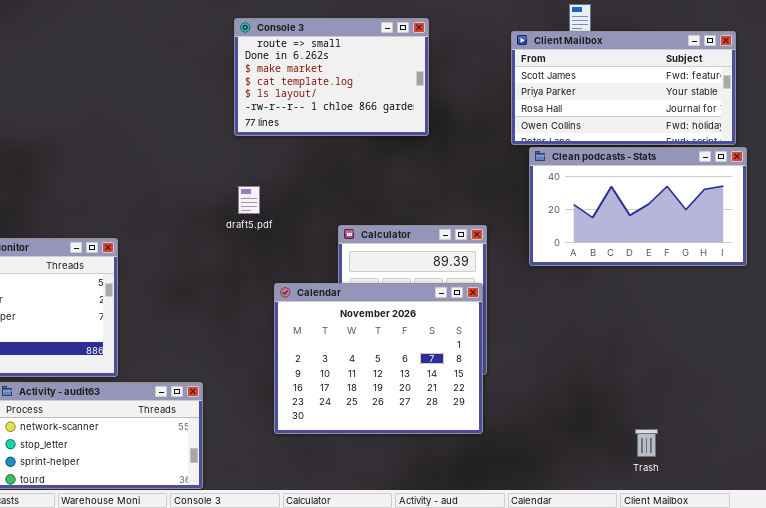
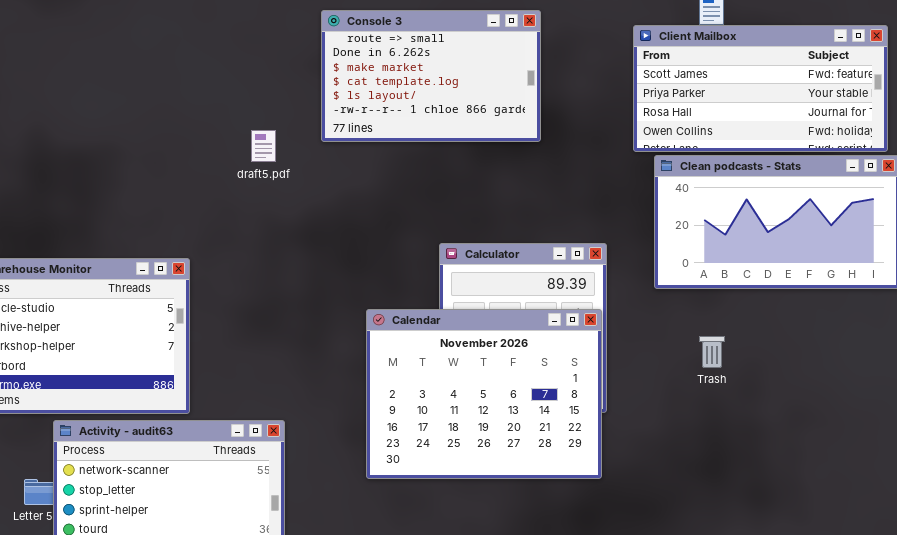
draft5.pdf: [238,186,260,214] -> [251,130,276,162], moved
Trash: [635,429,658,457] -> [699,336,725,368], moved

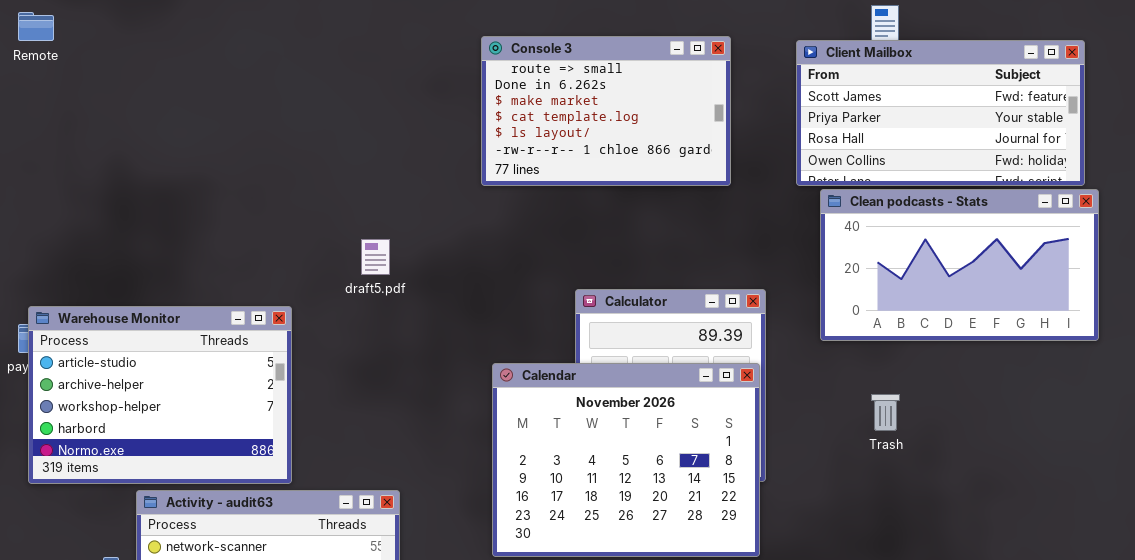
Console 3: [321,10,541,142] -> [481,36,731,186], moved
draft5.pdf: [251,130,276,162] -> [361,239,390,275], moved

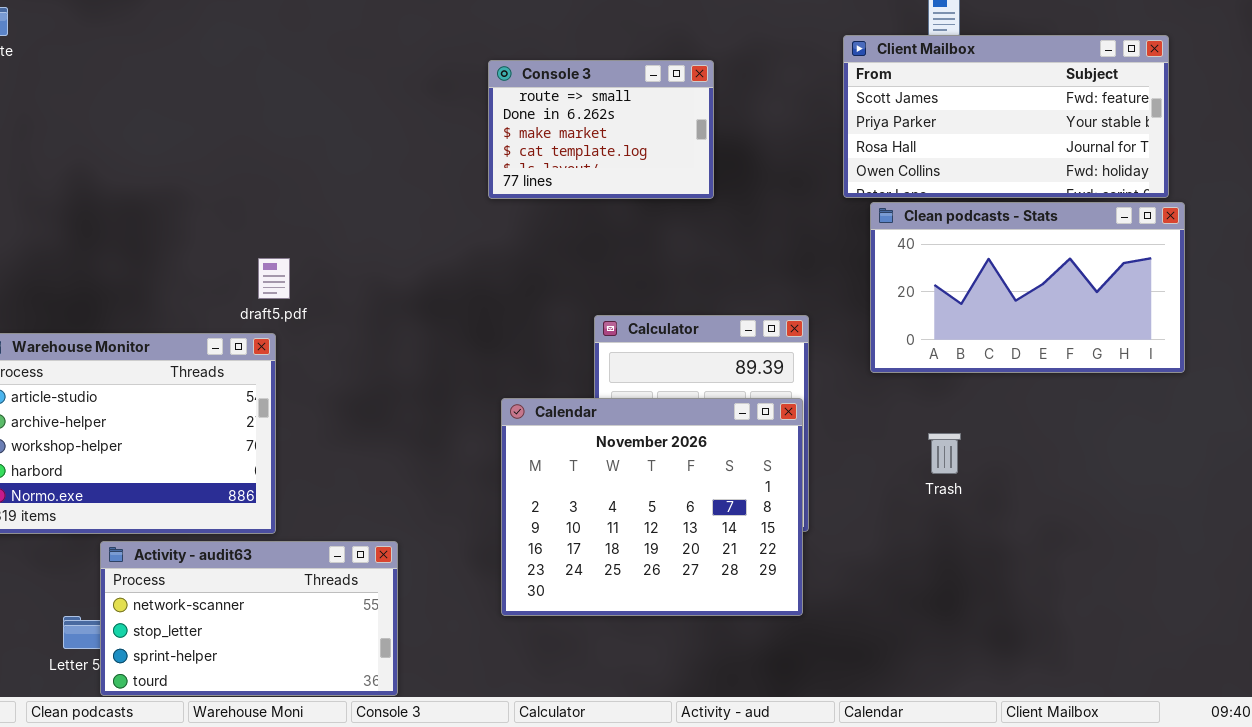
Console 3: [481,36,731,186] -> [488,60,714,199], resized
draft5.pdf: [361,239,390,275] -> [258,258,290,299], moved

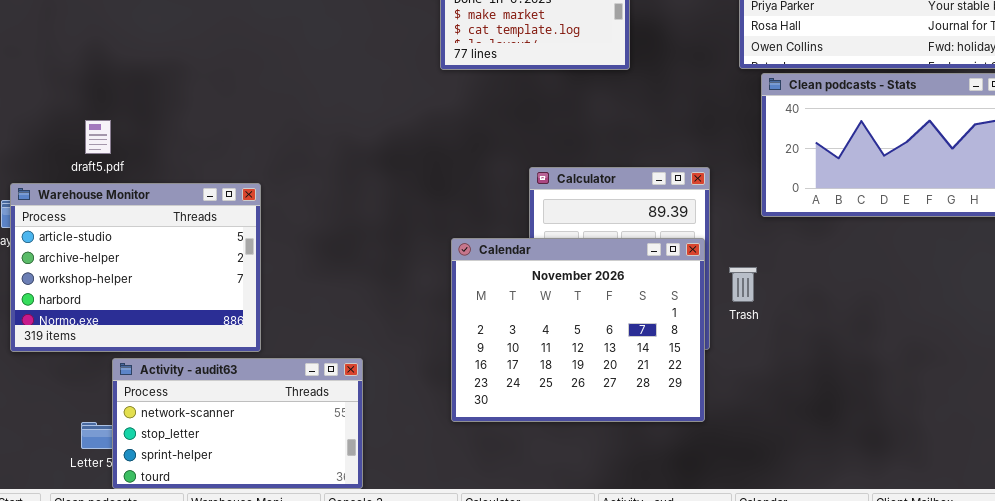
draft5.pdf: [258,258,290,299] -> [85,120,111,154], moved
Trash: [928,433,961,474] -> [729,267,757,302], moved

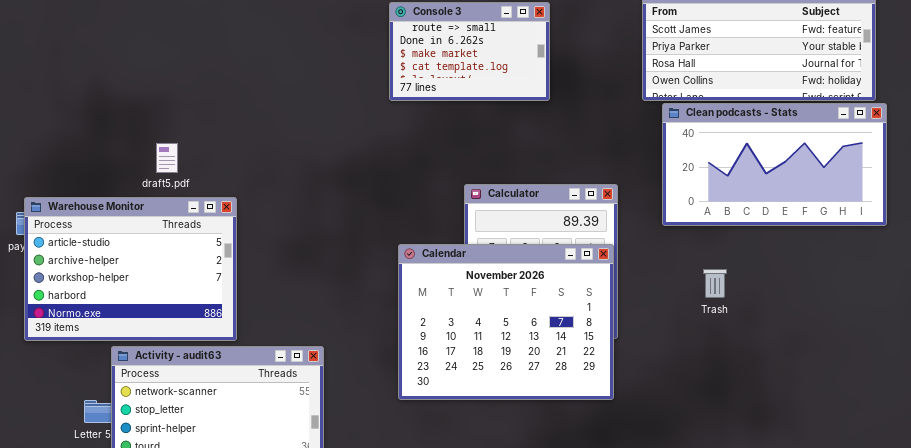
draft5.pdf: [85,120,111,154] -> [156,143,178,173], moved
Trash: [729,267,757,302] -> [703,269,727,298], moved

